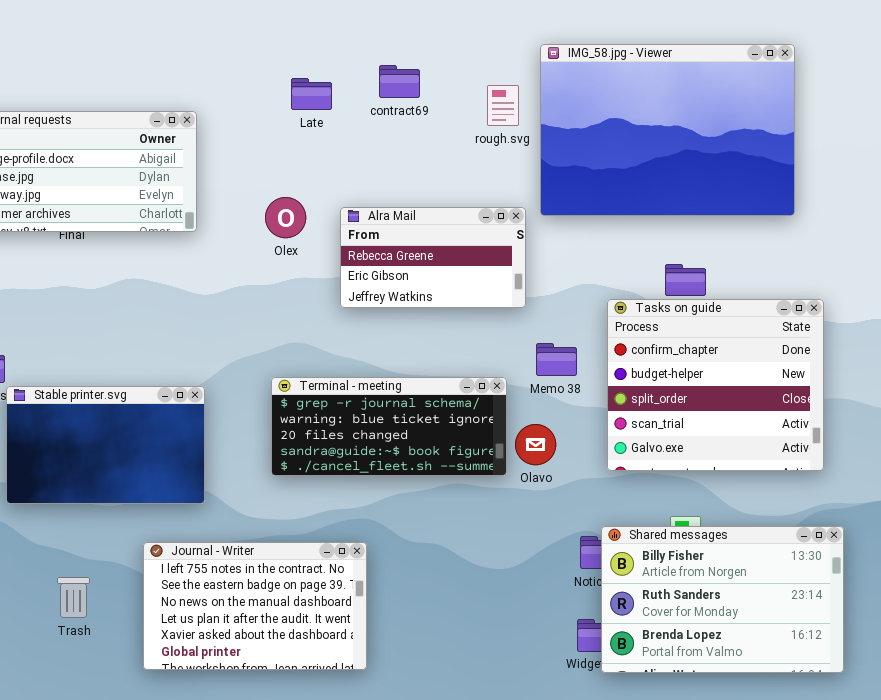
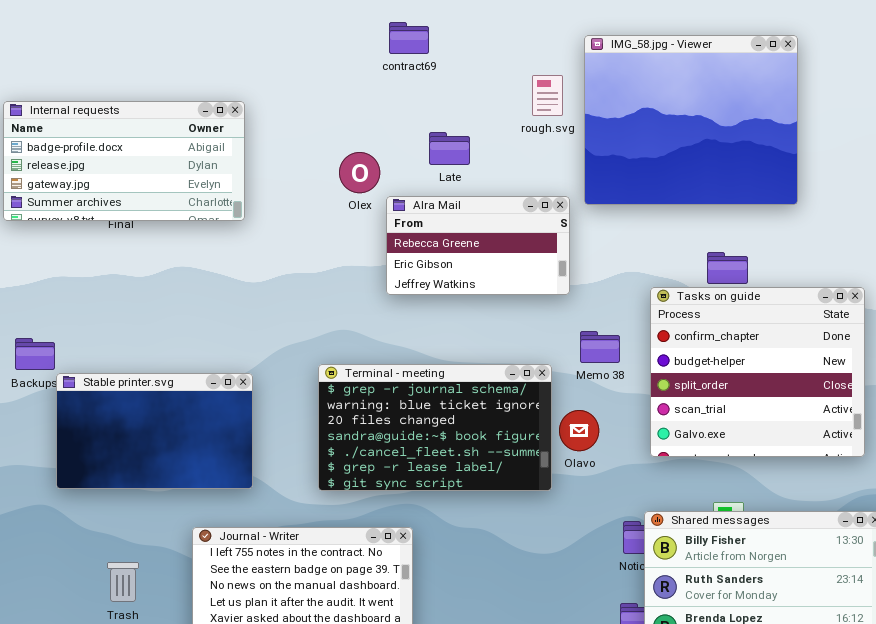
IMG_58.jpg - Viewer: [540,44,795,216] -> [584,35,798,205], resized
contract69: [379,65,420,98] -> [389,22,429,54], moved
Late: [291,78,332,110] -> [429,132,470,165], moved
Olex: [265,197,306,238] -> [339,152,380,193], moved
Terminal - meeting: [271,377,507,476] -> [318,364,552,491], resized

